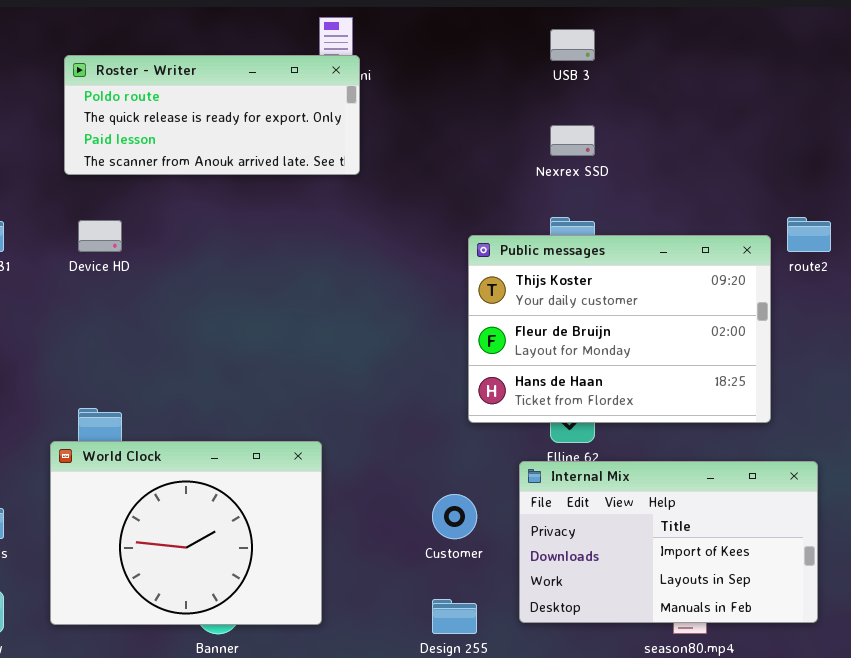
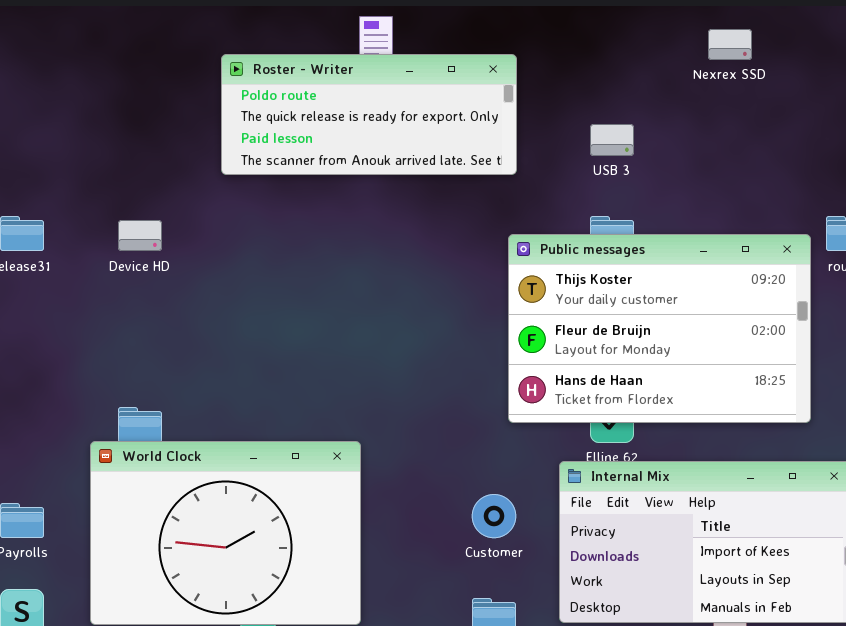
USB 3: [550,29,595,61] -> [590,124,634,156], moved
Roster - Writer: [64,55,360,175] -> [221,54,517,175], moved
Nexrex SSD: [550,125,595,156] -> [708,29,752,60], moved

